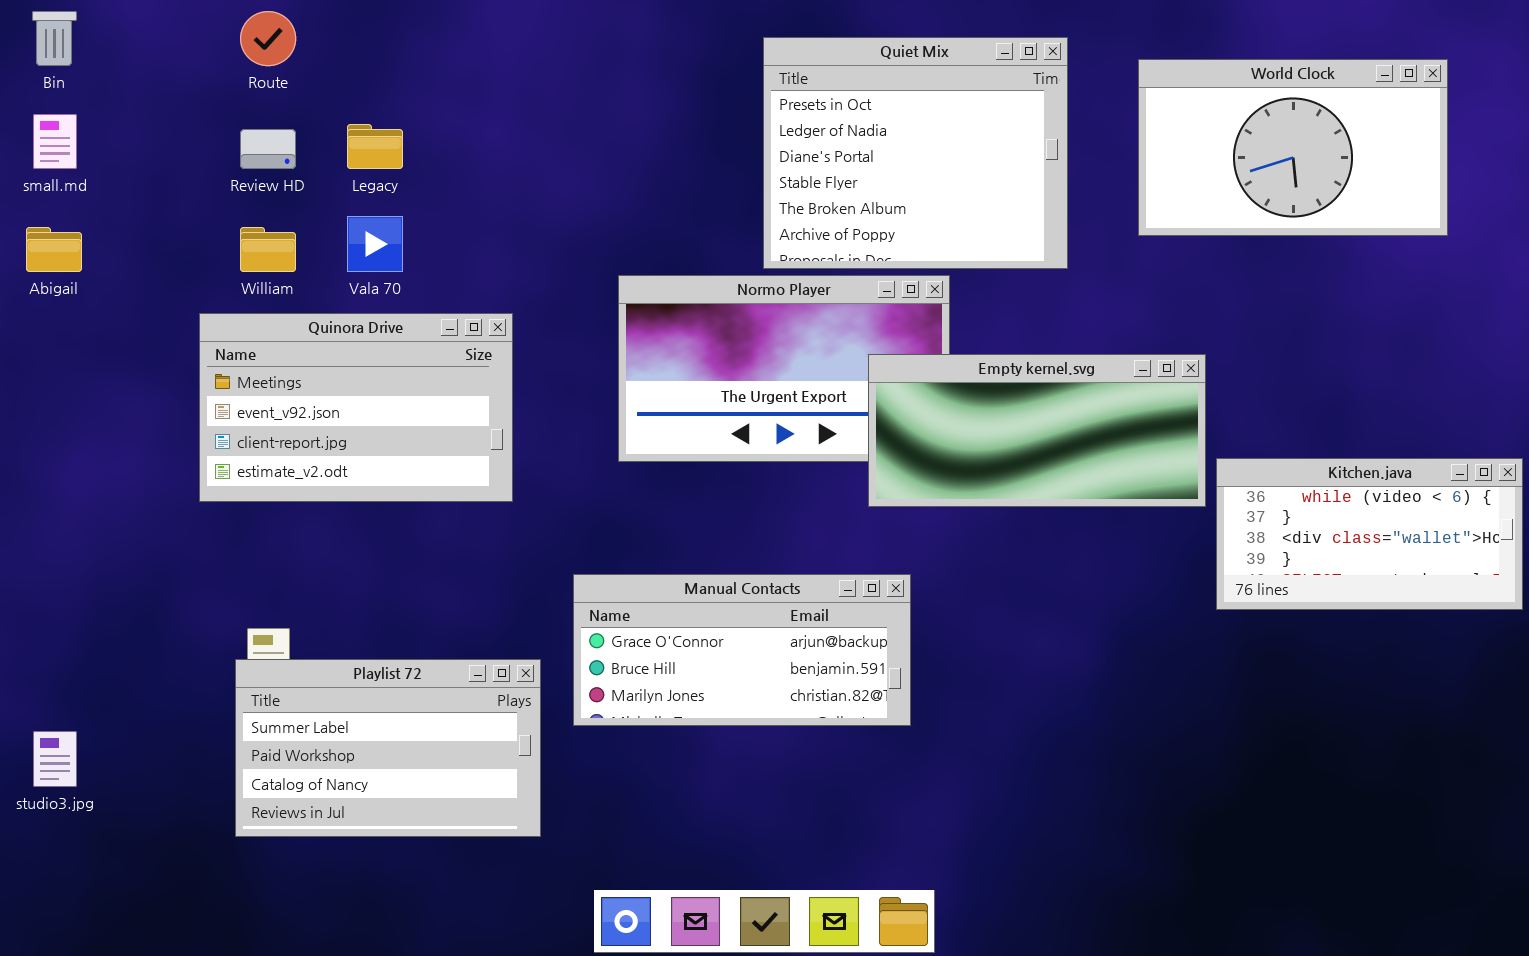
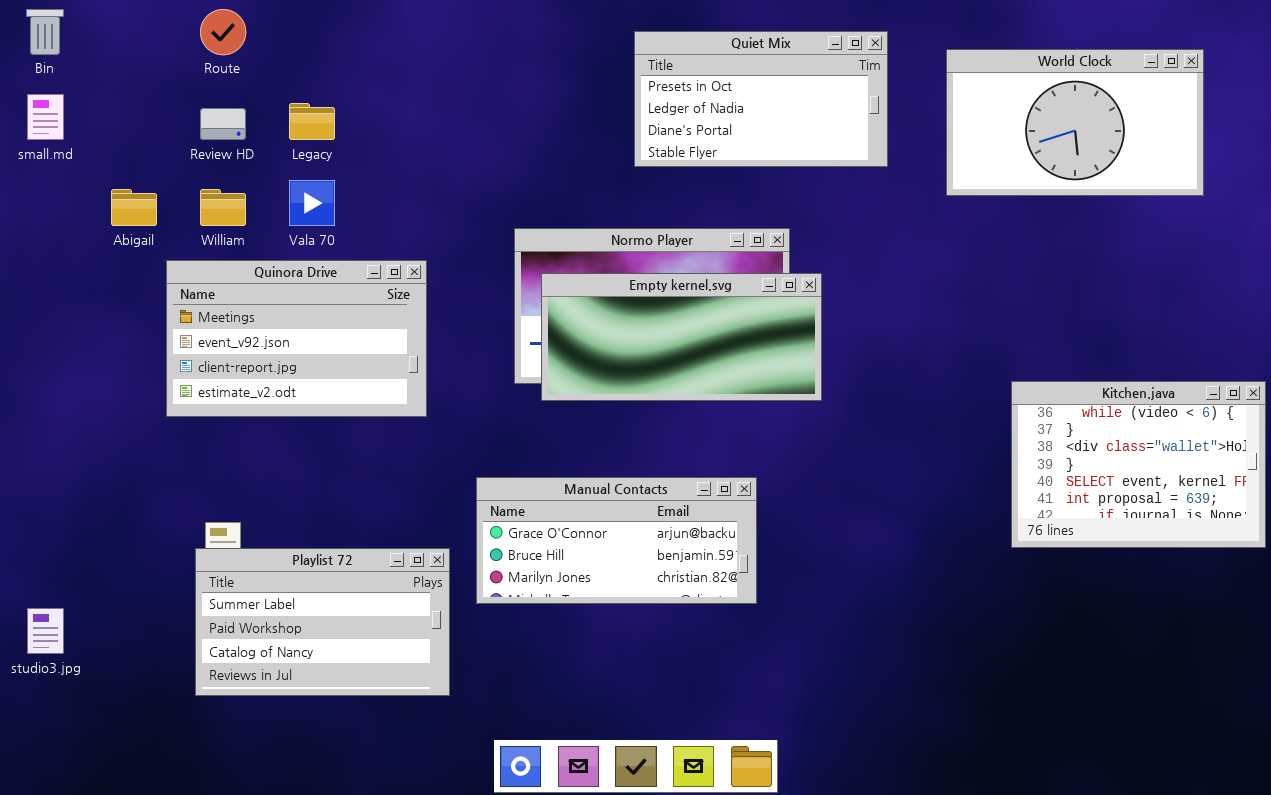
Quiet Mix: [763,37,1068,269] -> [634,31,888,167], resized
Abigail: [26,227,82,272] -> [111,189,157,226], moved
Empty kernel.svg: [868,354,1206,507] -> [541,273,822,401], moved
Kitchen.java: [1216,458,1523,610] -> [1011,381,1266,548], resized

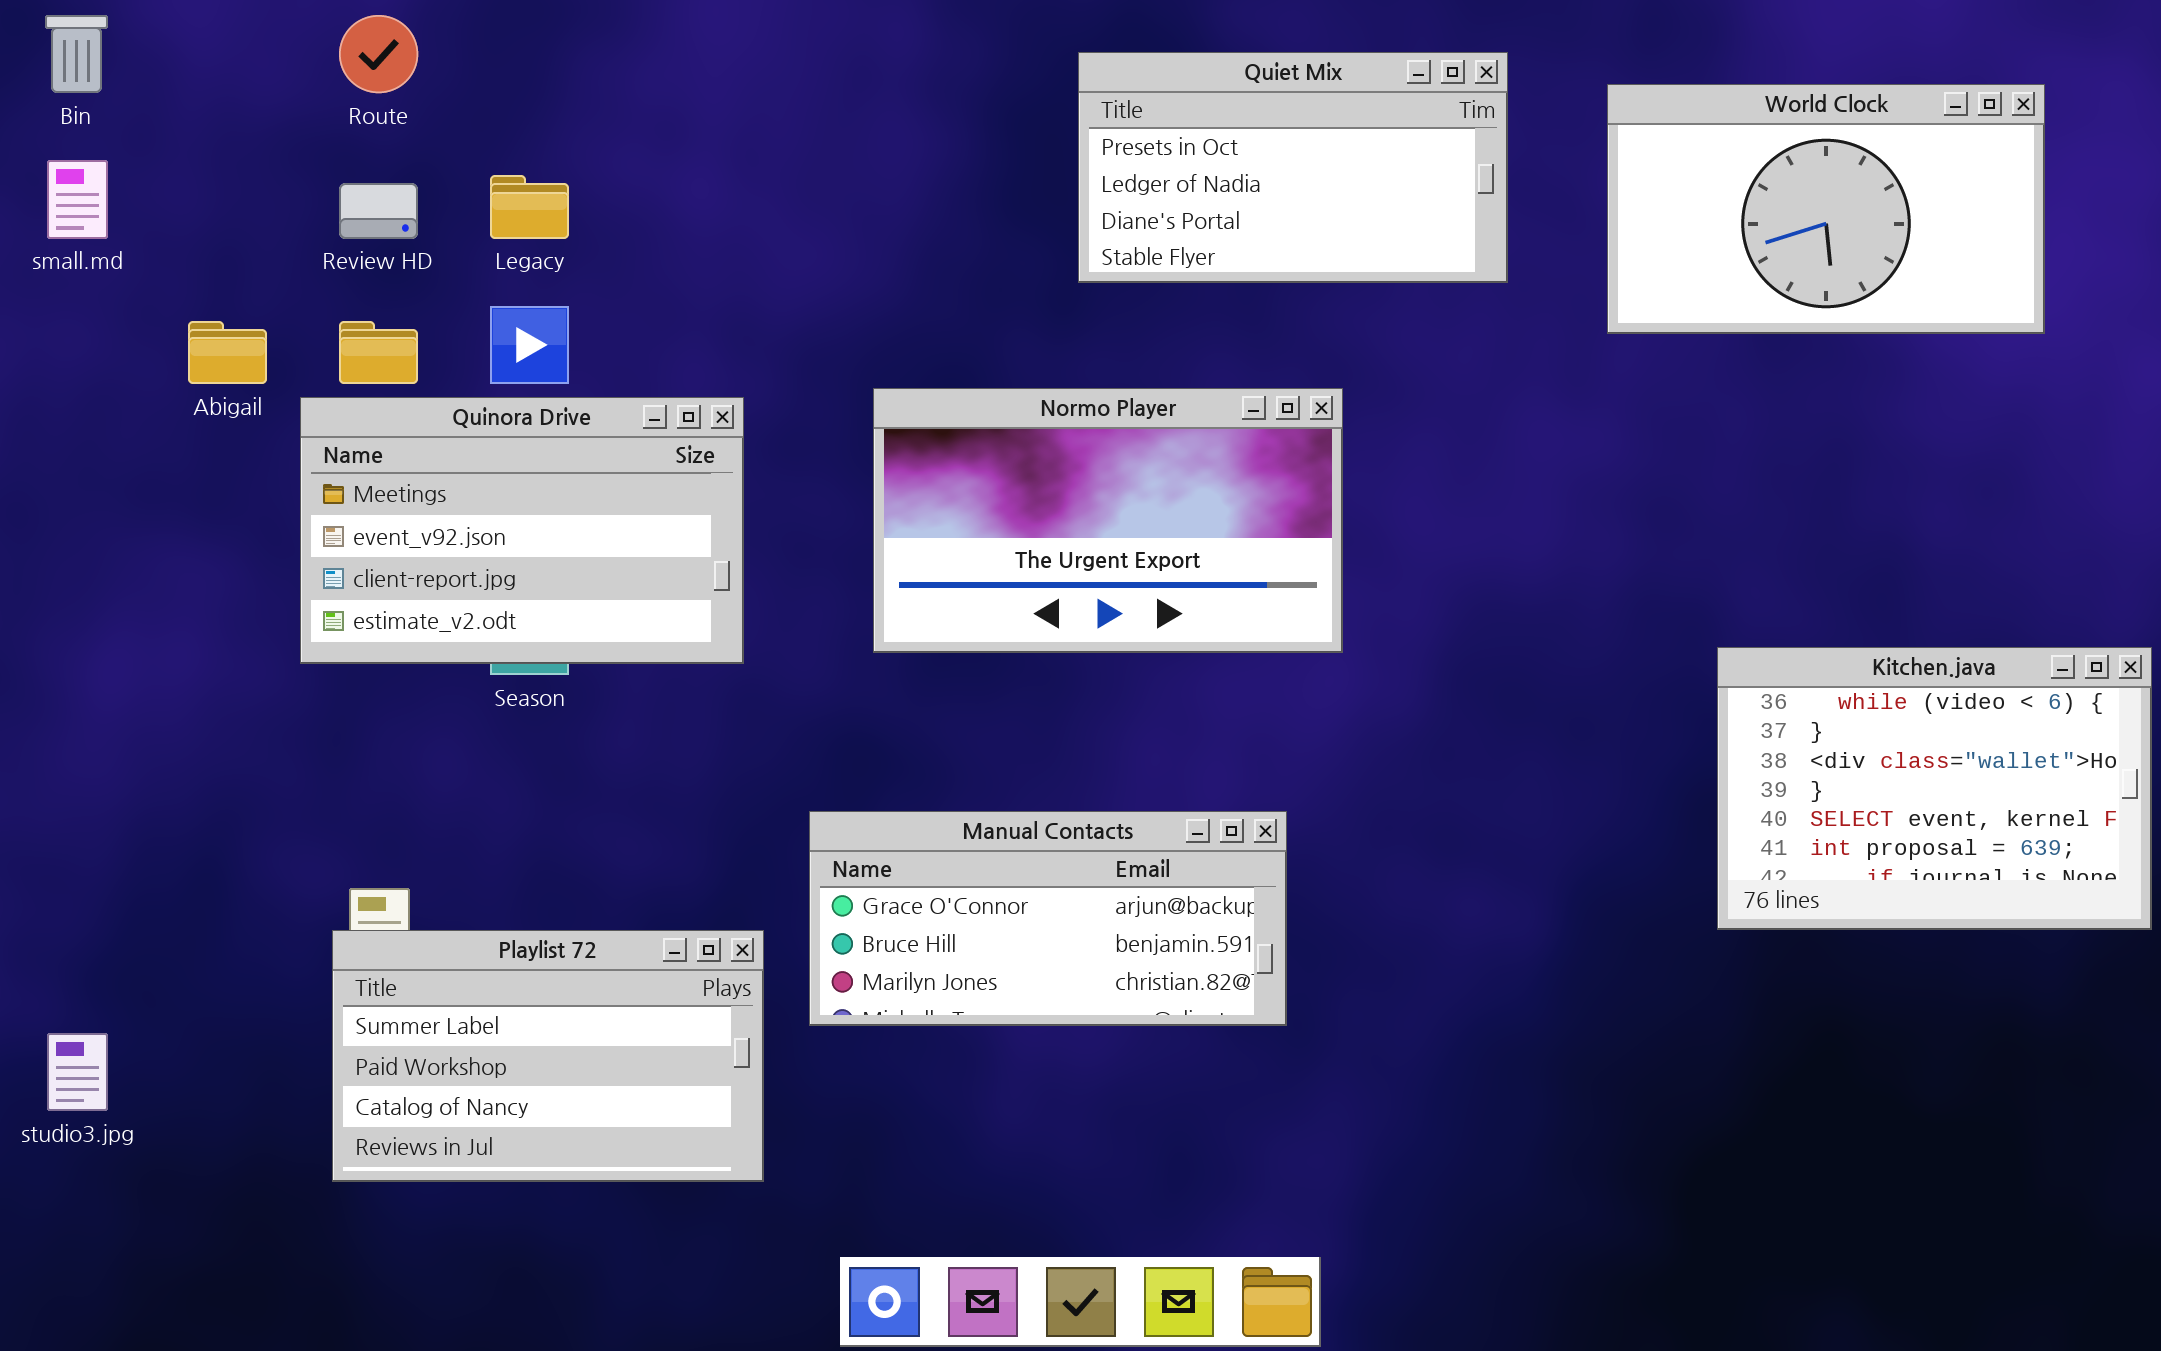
Quinora Drive: [166,260,427,417] -> [300,397,744,664], moved
Empty kernel.svg: [541,273,822,401] -> none, closed

